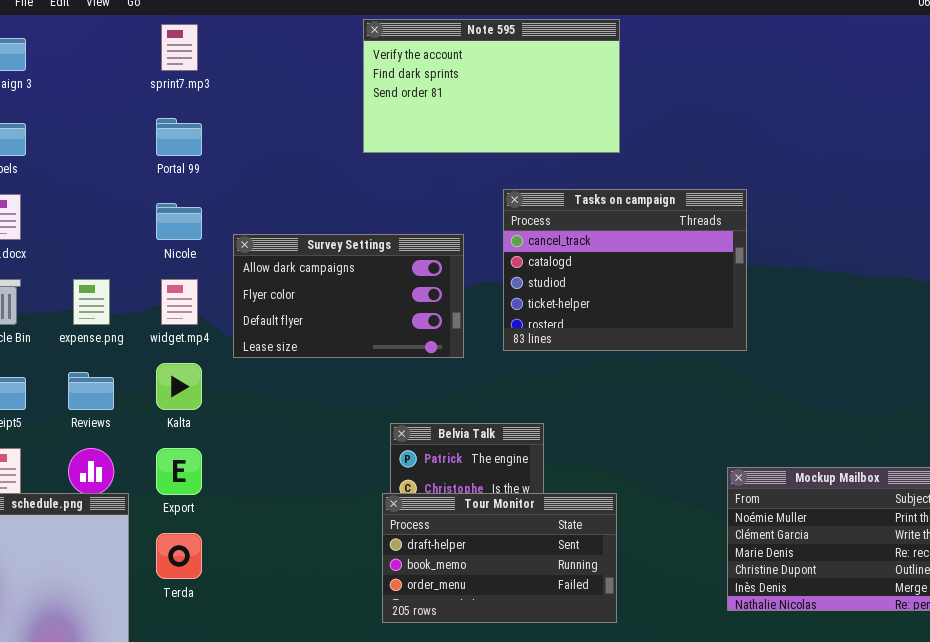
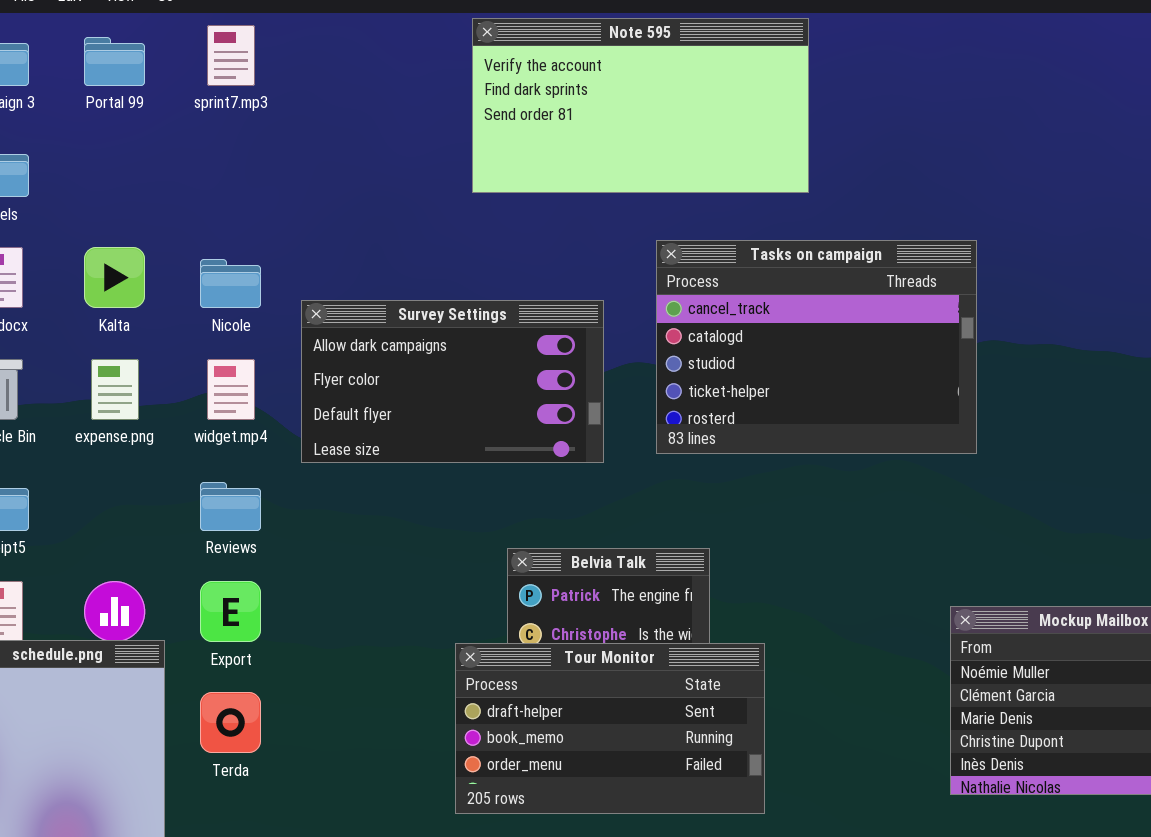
Portal 99: [156,118,202,156] -> [84,37,145,86], moved
Kalta: [156,363,202,410] -> [84,247,145,308], moved
Reviews: [68,372,114,410] -> [200,482,261,531], moved
Tour Monitor: [382,493,617,623] -> [455,643,765,814], moved

